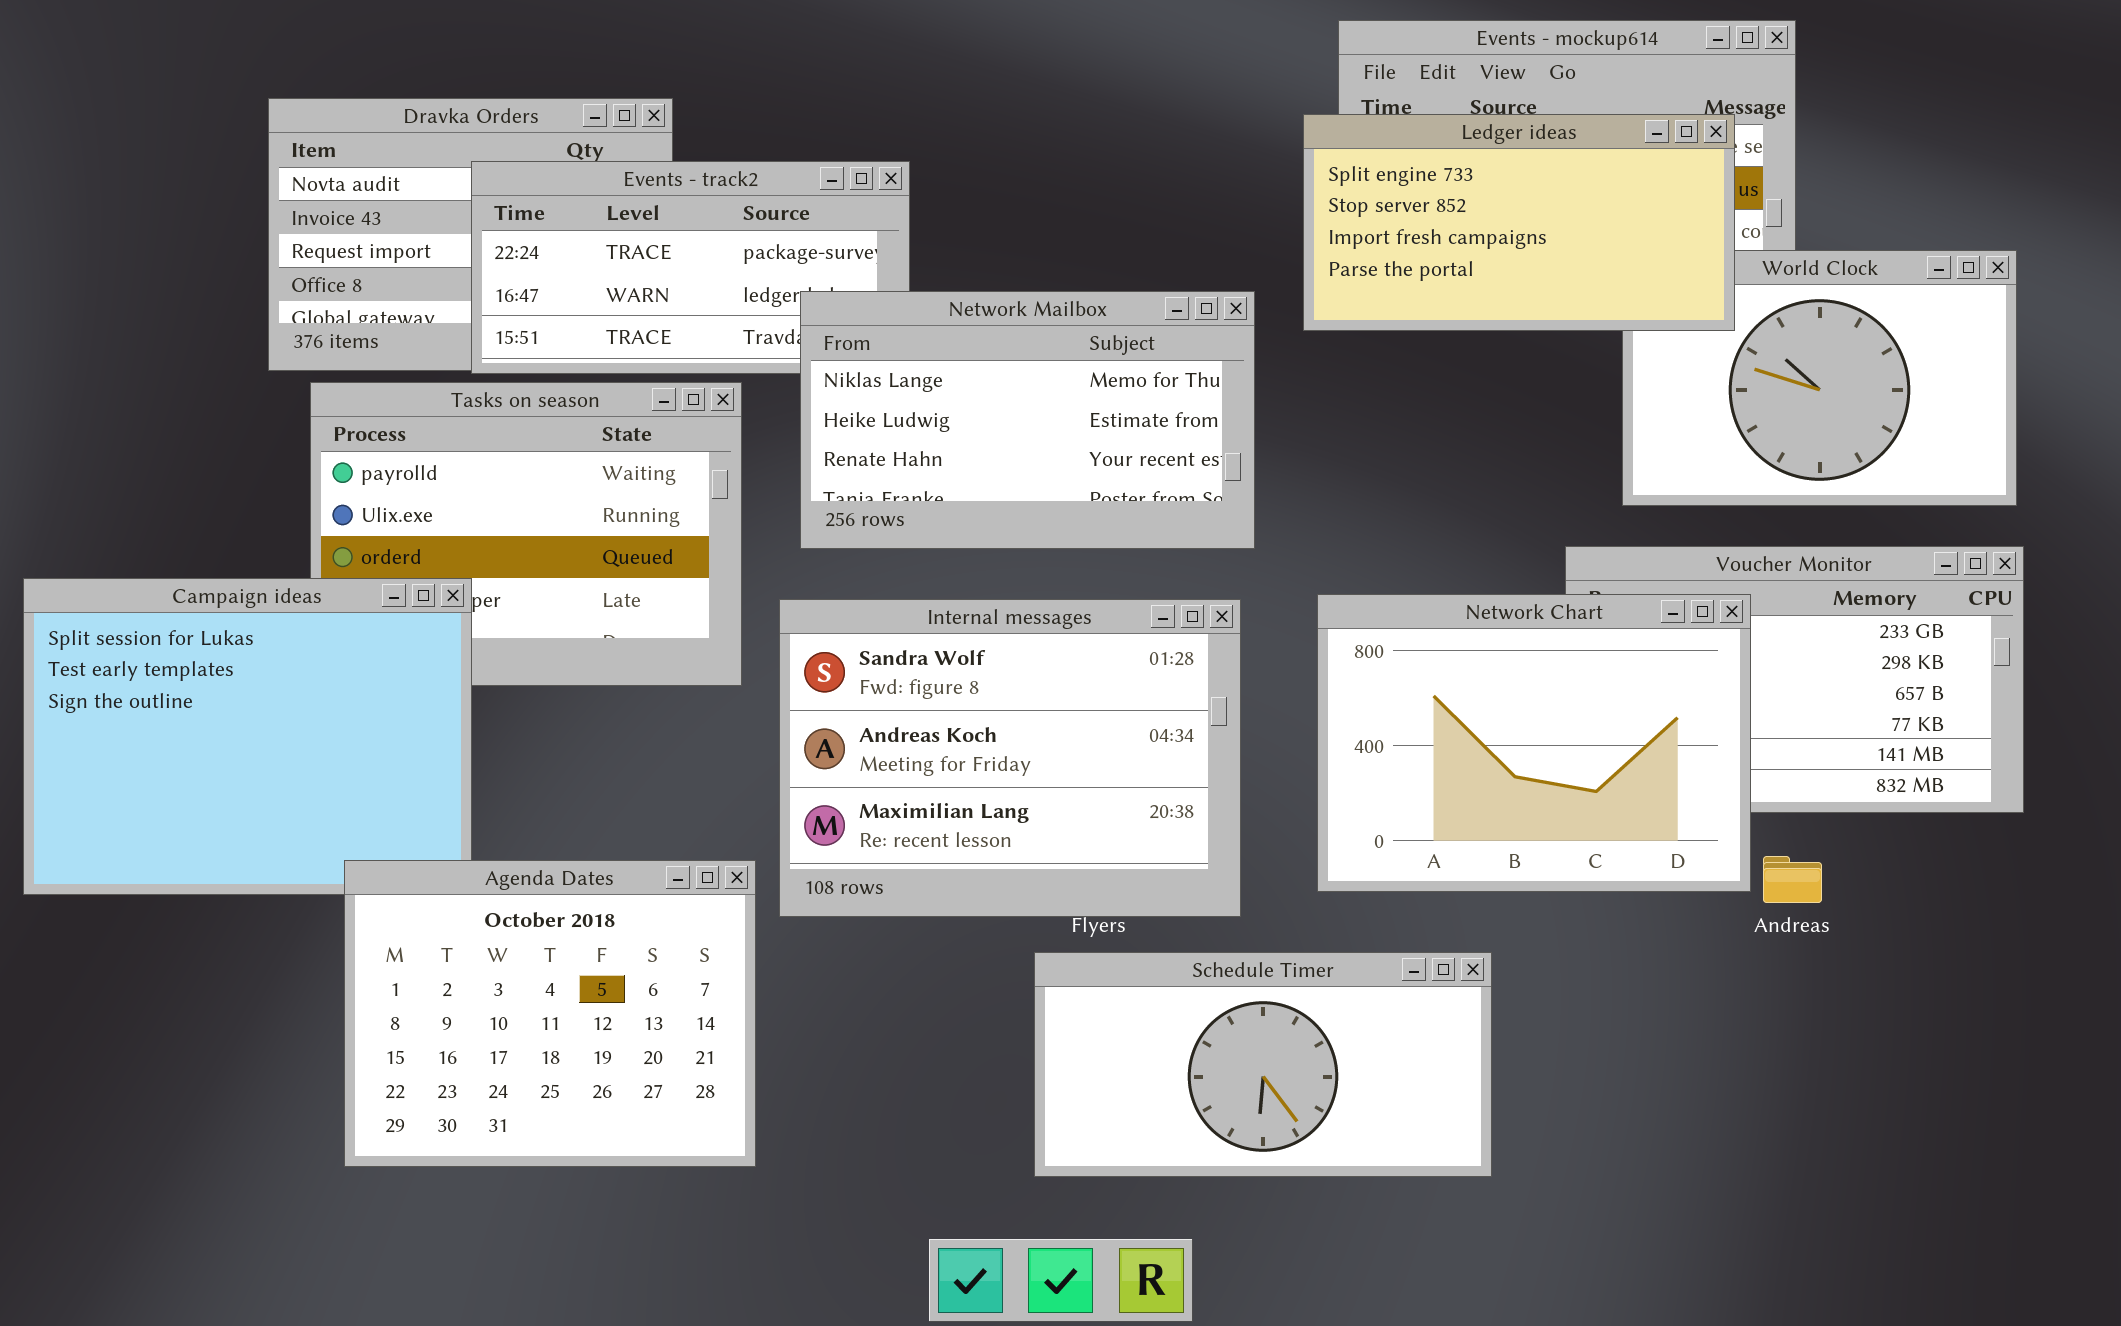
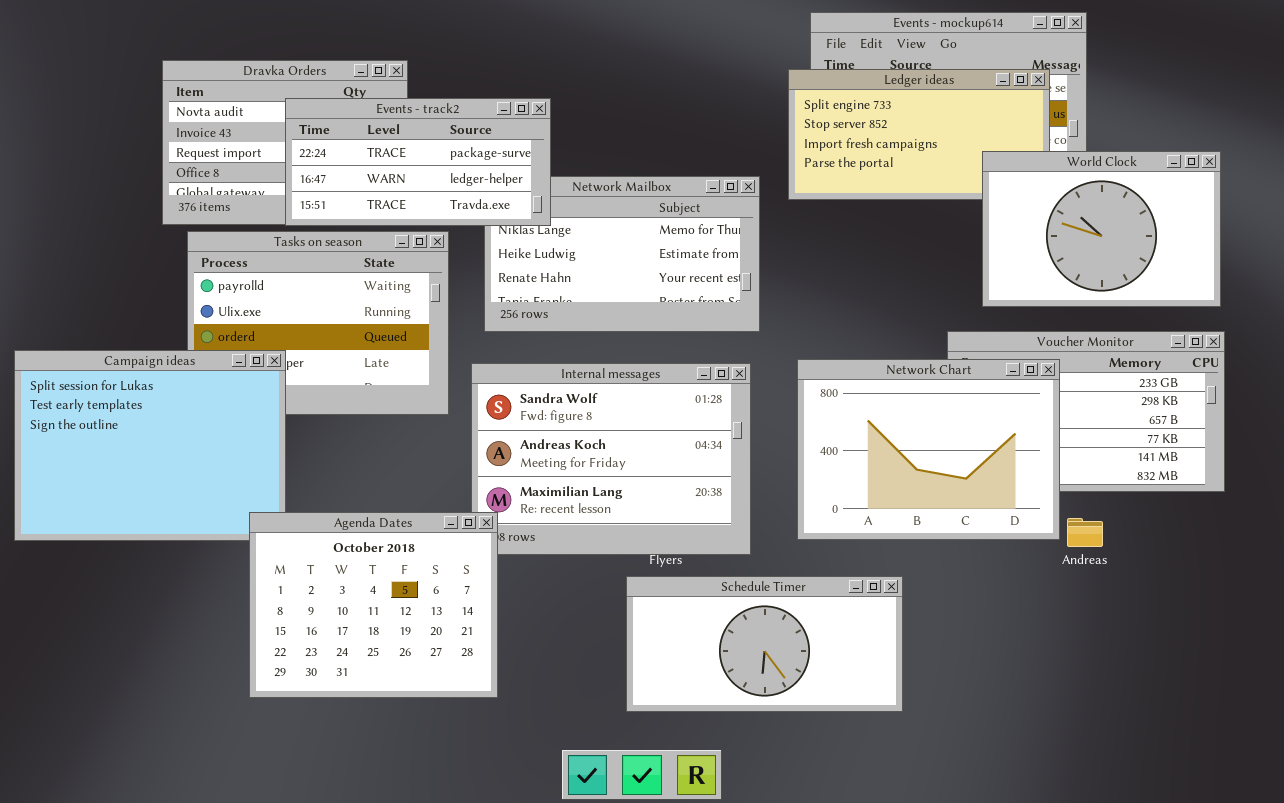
Events - track2: [471,161,910,374] -> [285,98,551,226], raised
World Clock: [1622,250,2017,506] -> [982,151,1221,307], raised
Agenda Dates: [344,860,756,1167] -> [249,512,498,698], moved

